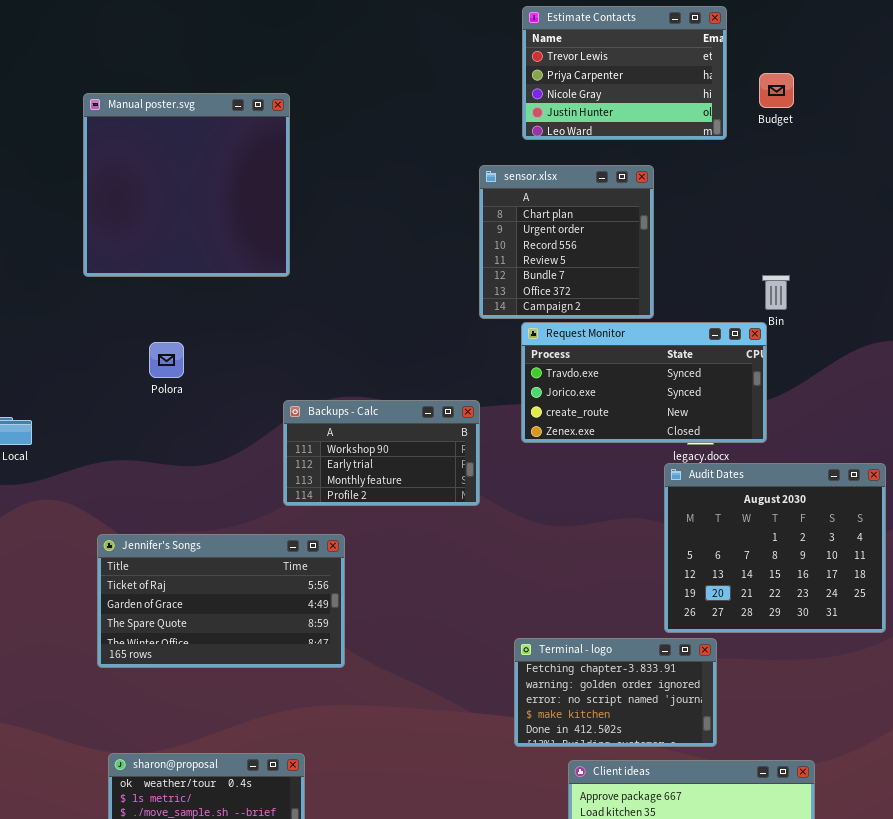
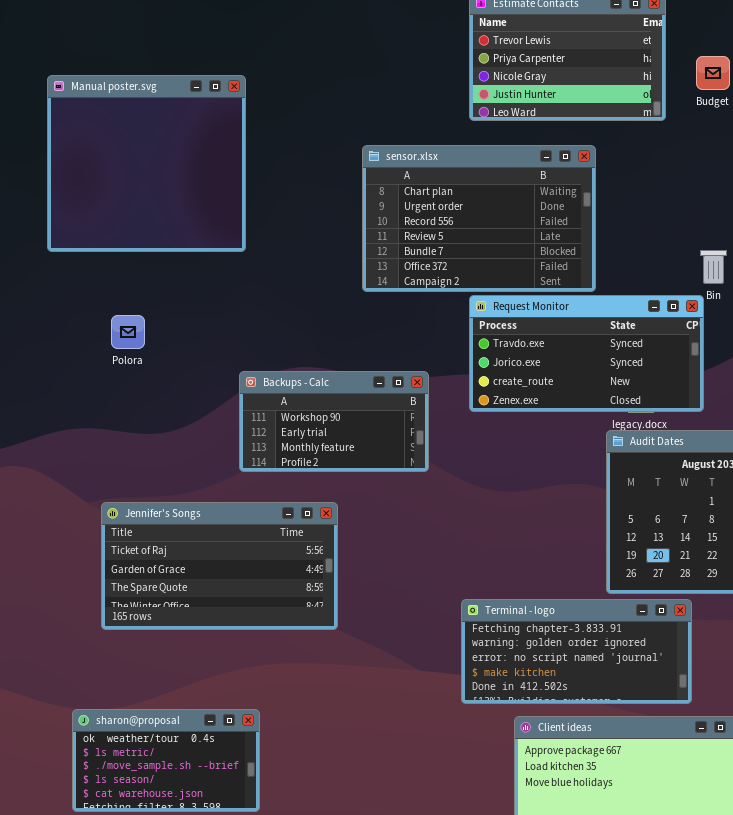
sensor.xlsx: [479,165,654,319] -> [362,145,596,292], resized
Jennifer's Songs: [97,534,345,668] -> [101,502,338,630], moved
Terminal - logo: [514,638,717,747] -> [461,599,692,704], resized

